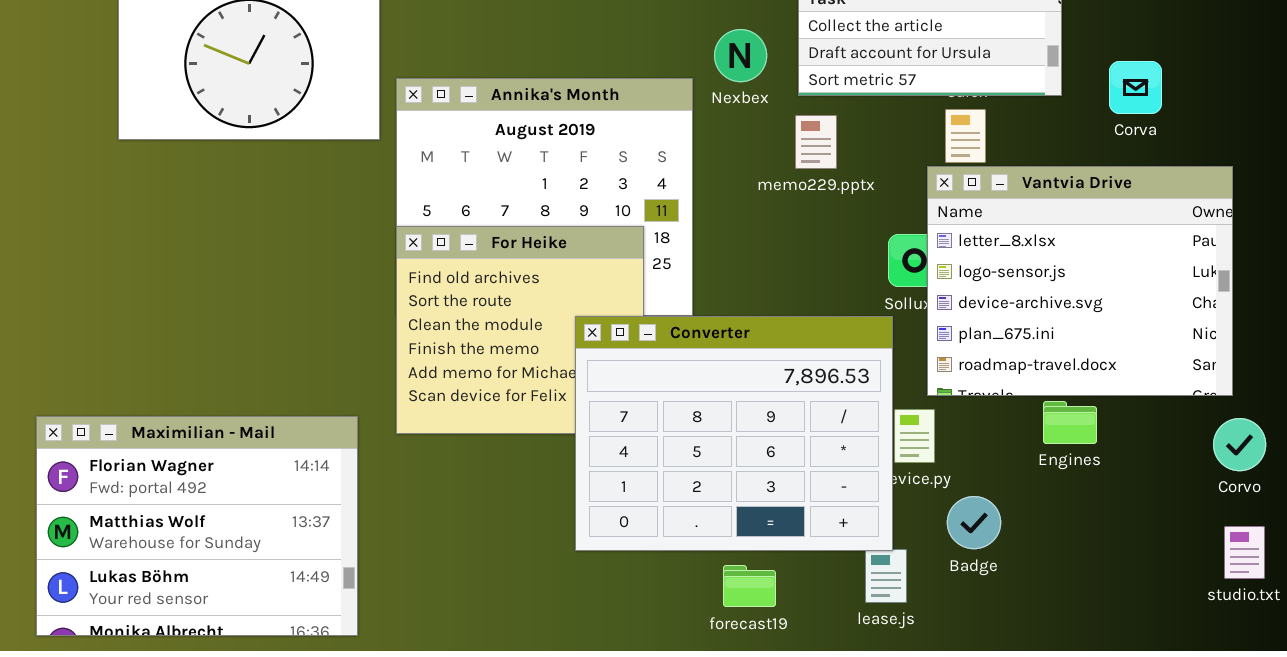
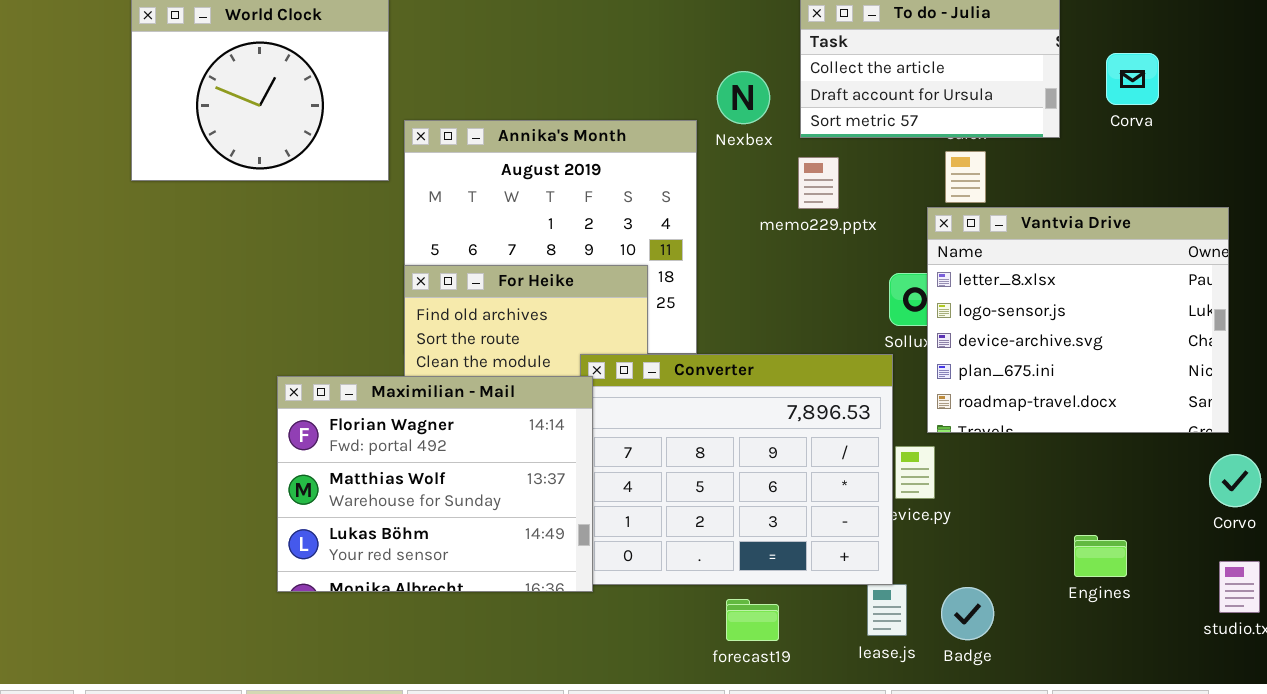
Corva: [1109,61,1162,114] -> [1106,53,1159,105], moved
Engines: [1043,401,1097,444] -> [1074,535,1127,577], moved
Maximilian - Mail: [36,416,358,636] -> [277,376,593,592], moved
Badge: [947,496,1001,549] -> [941,587,994,640], moved

